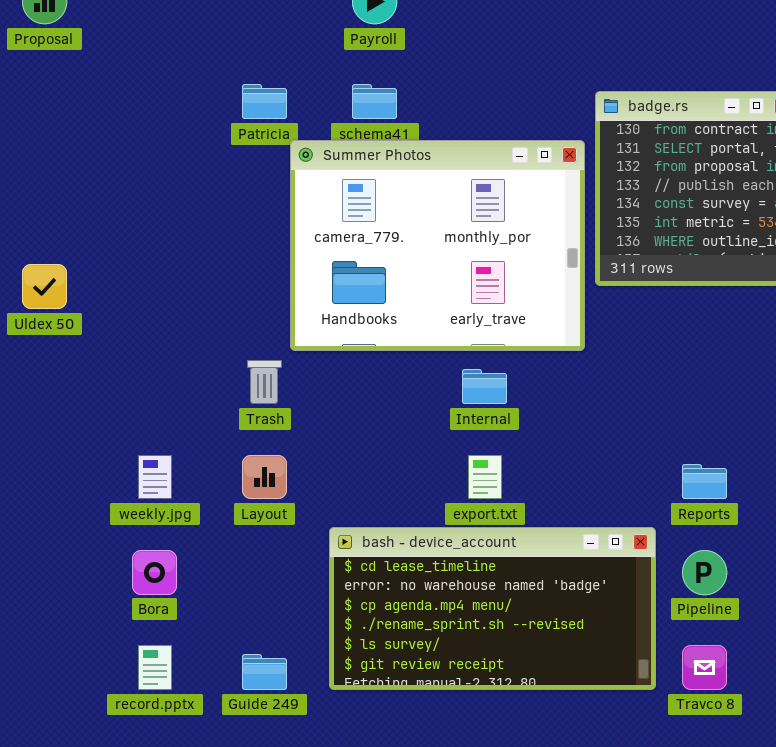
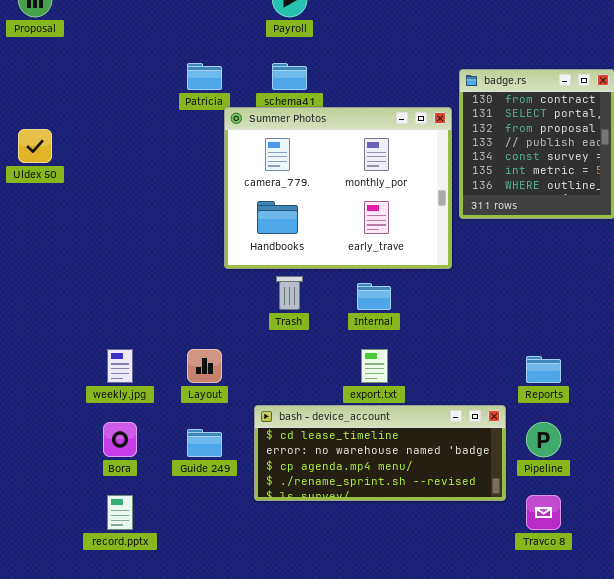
Uldex 50: [22,264,67,309] -> [18,129,52,163], moved
Trash: [247,360,282,404] -> [276,276,303,310], moved
bash - device_account: [329,527,656,690] -> [254,405,506,501], resized
Guide 249: [242,654,287,690] -> [187,429,222,457], moved

